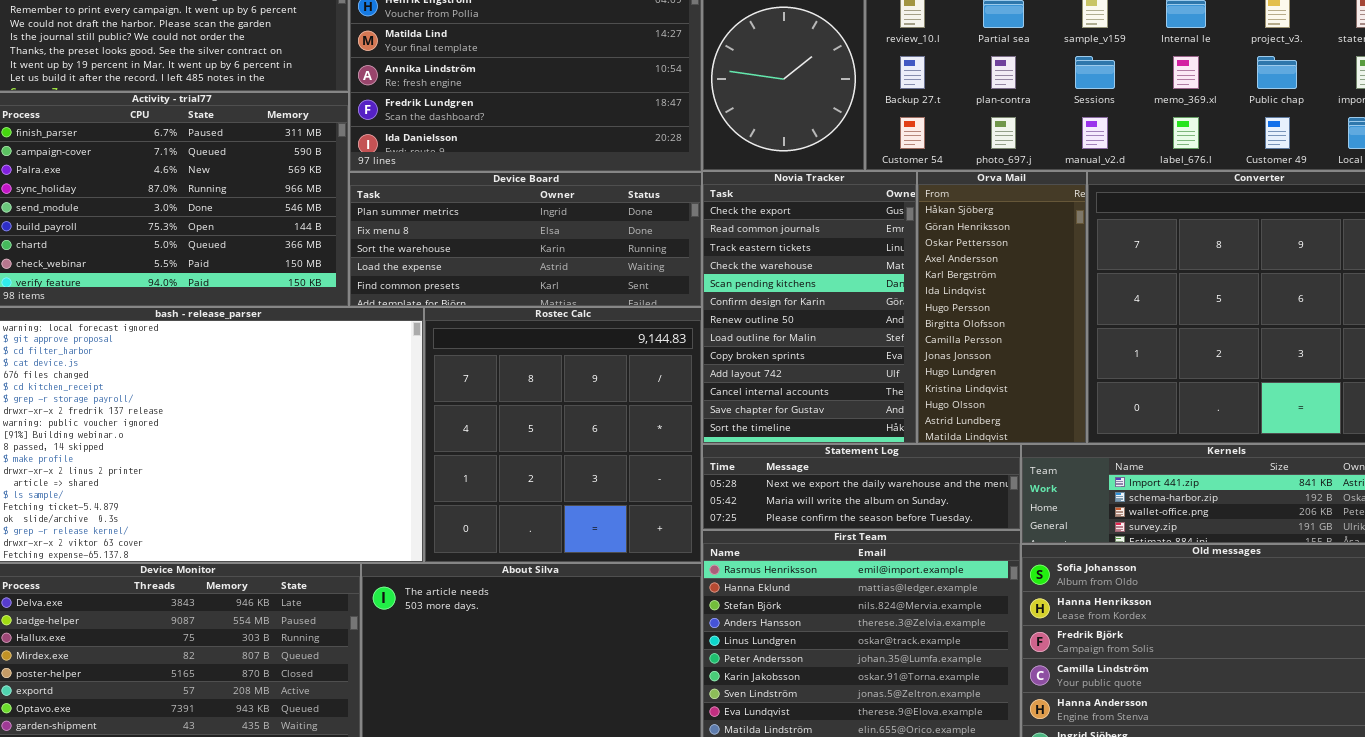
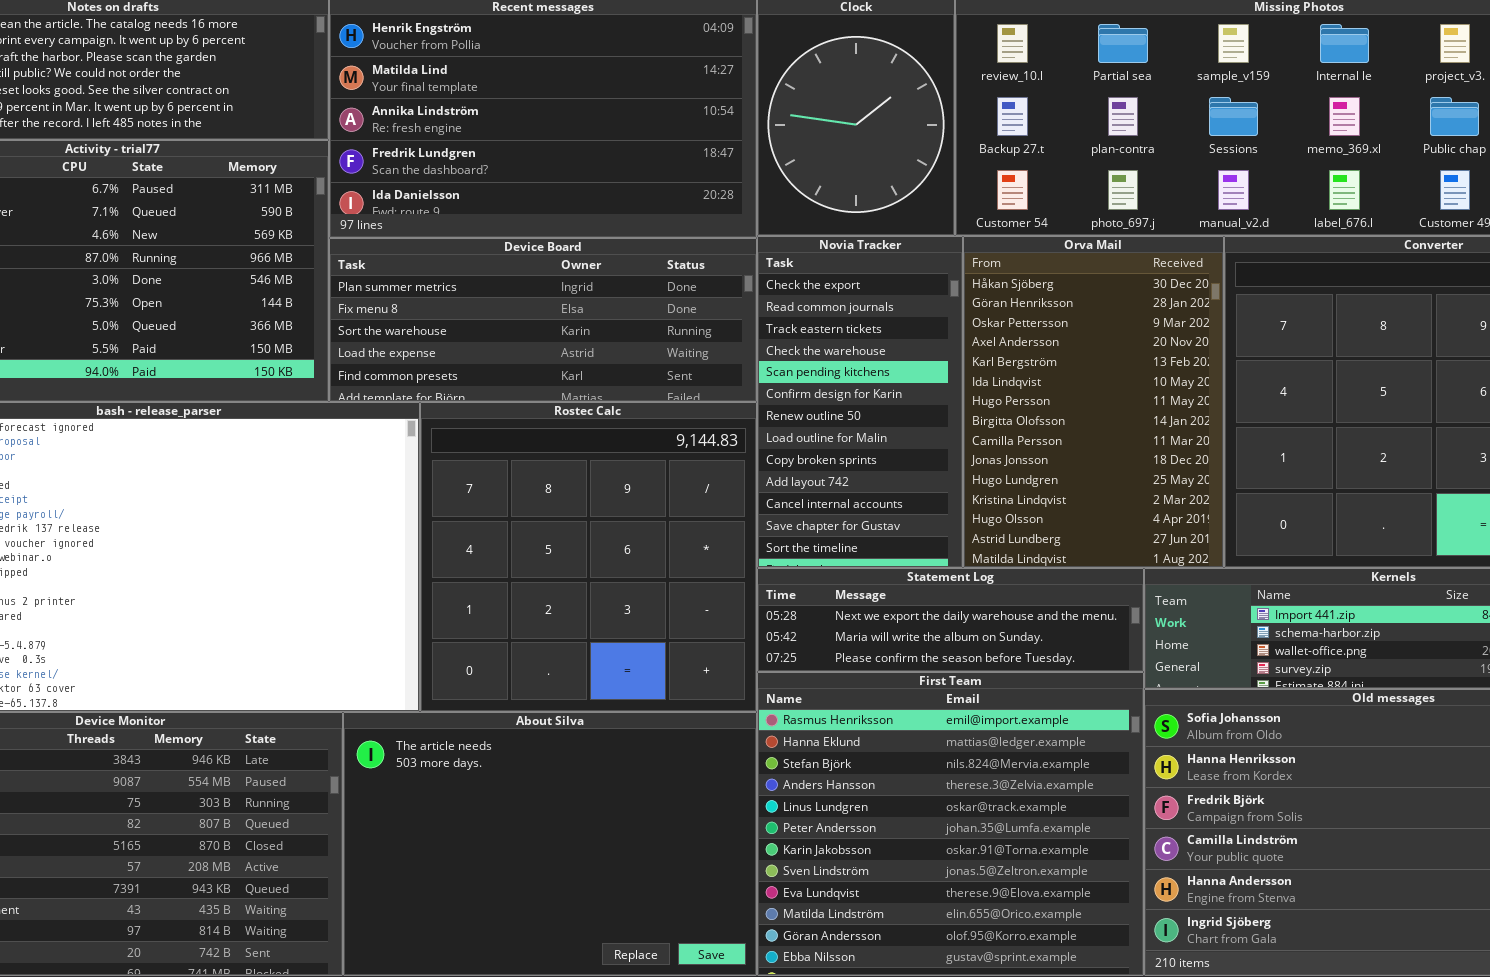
Novia Tracker: [702,171,917,444] -> [757,236,963,568], resized
Orva Mail: [917,171,1087,444] -> [963,236,1224,568], resized

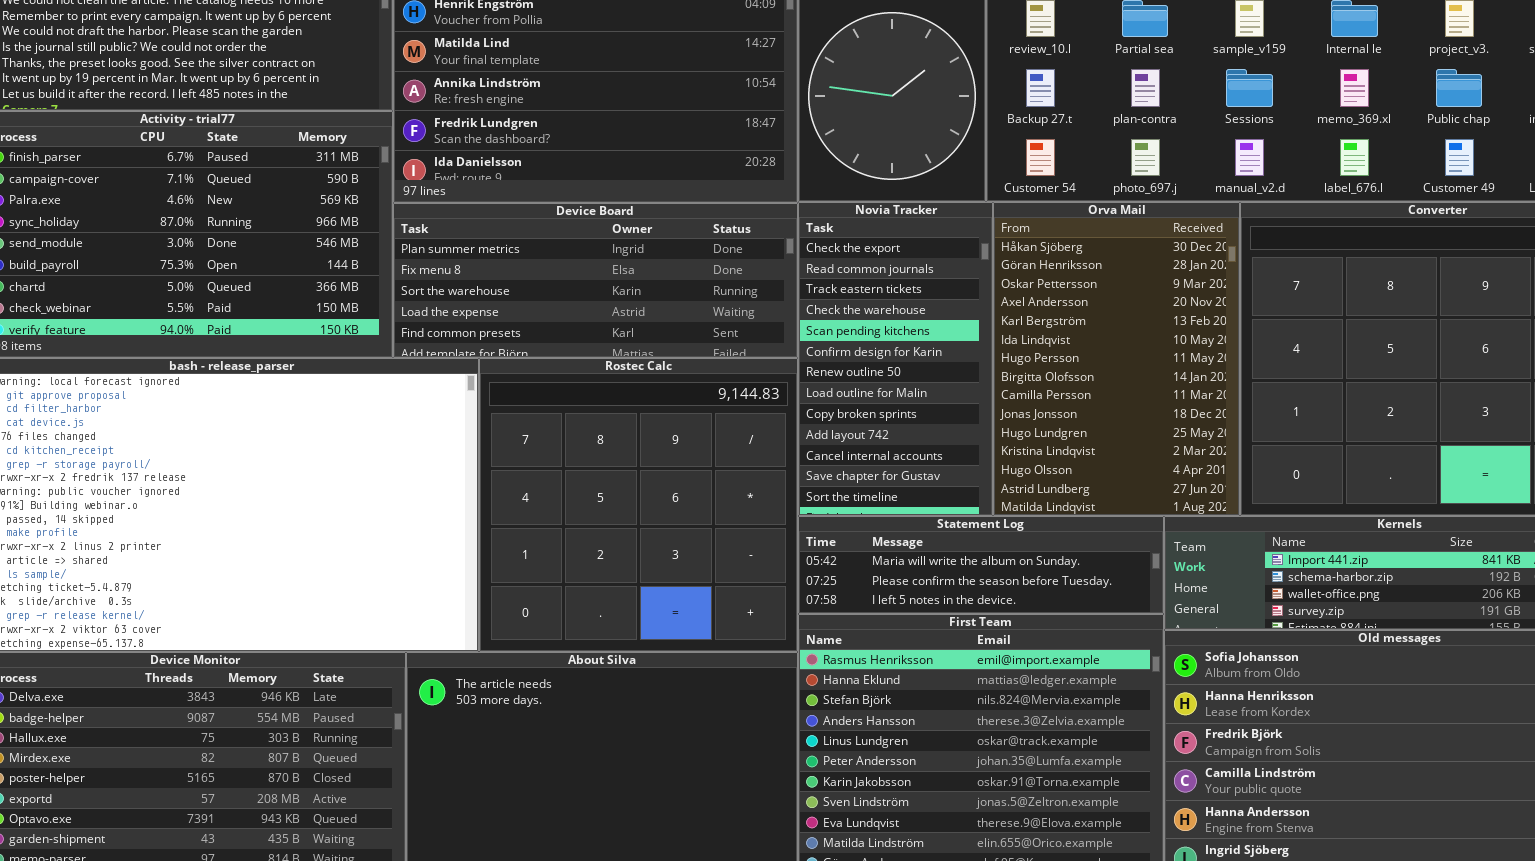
Statement Log: [757,568,1144,672] -> [798,516,1164,614], scrolled down 1 row

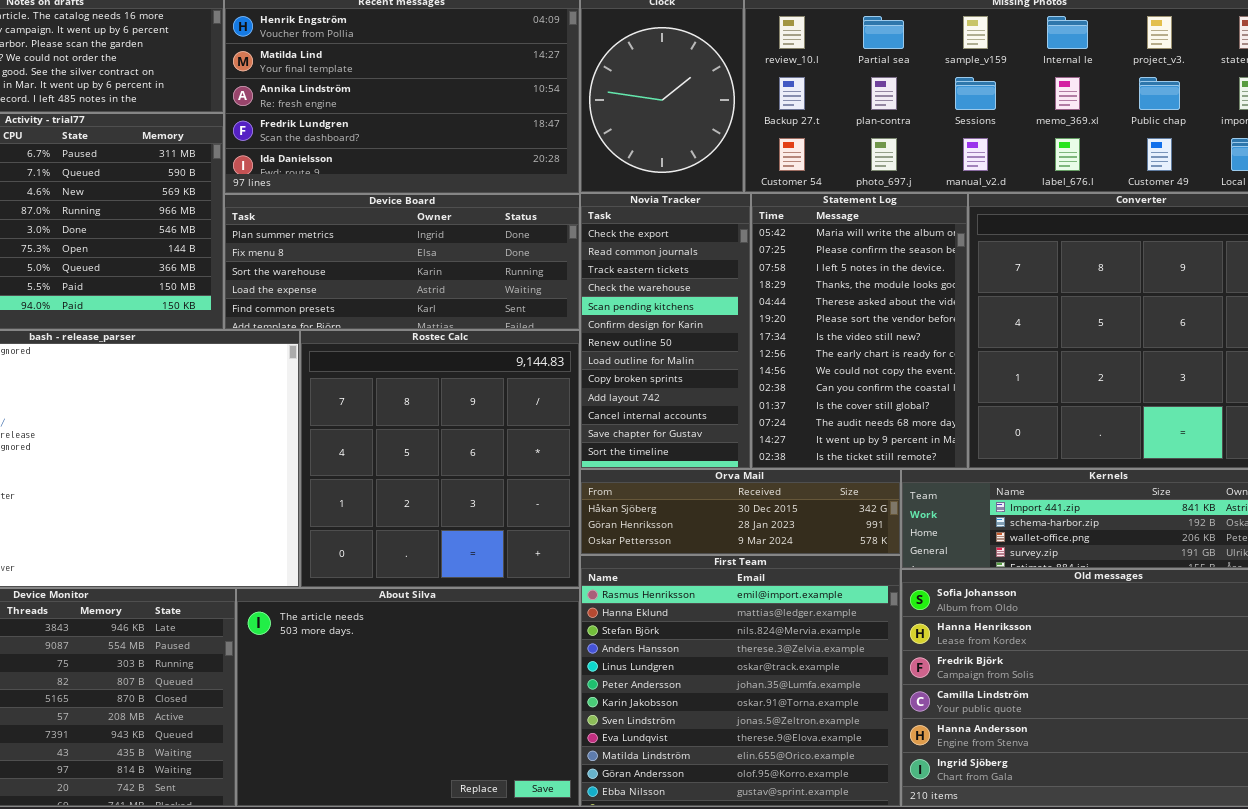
Orva Mail: [993,202,1240,516] -> [580,469,901,555], moved, resized
Statement Log: [798,516,1164,614] -> [751,193,968,469], moved, resized

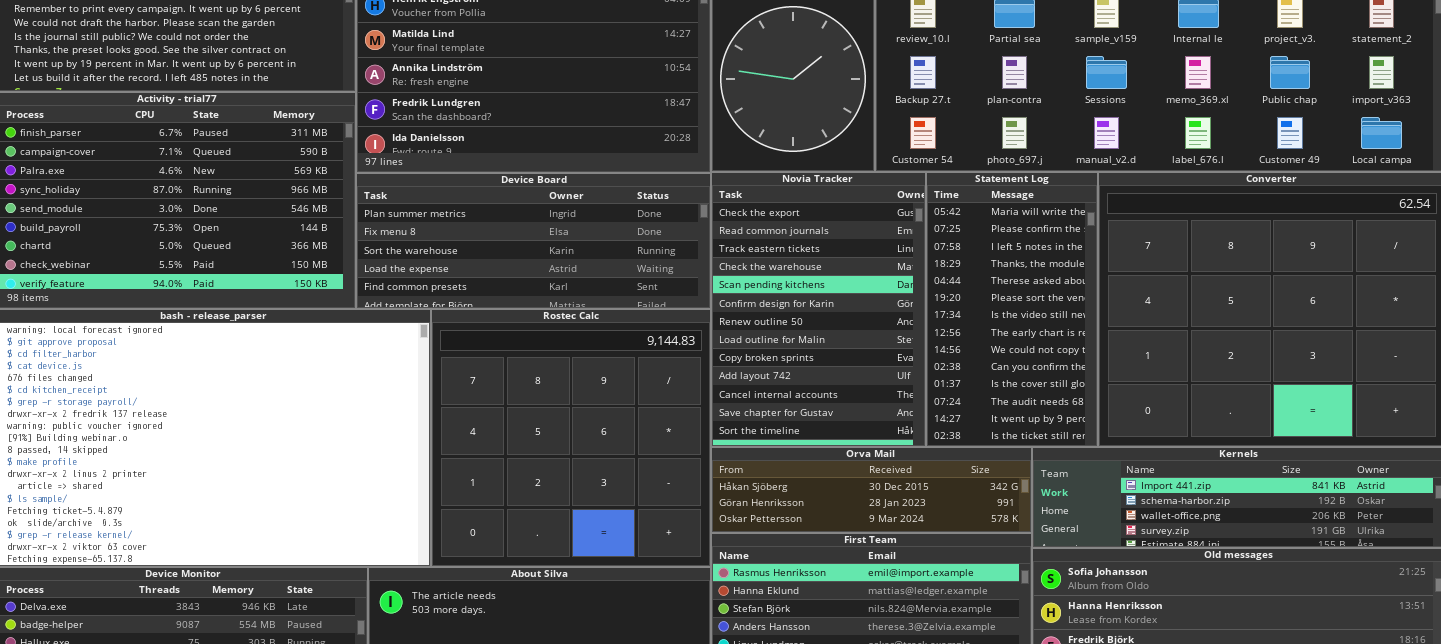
Novia Tracker: [580,193,751,469] -> [711,172,926,447], resized
Statement Log: [751,193,968,469] -> [926,172,1098,447], resized

